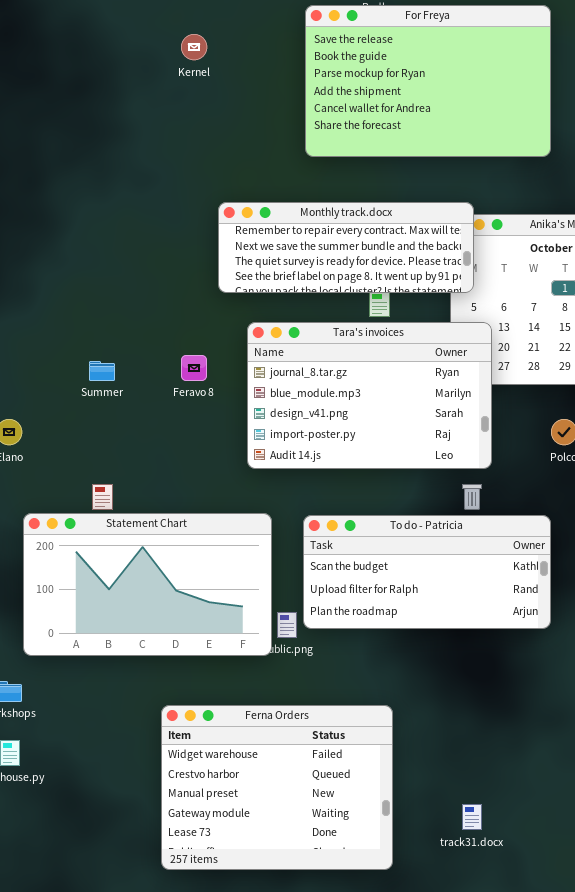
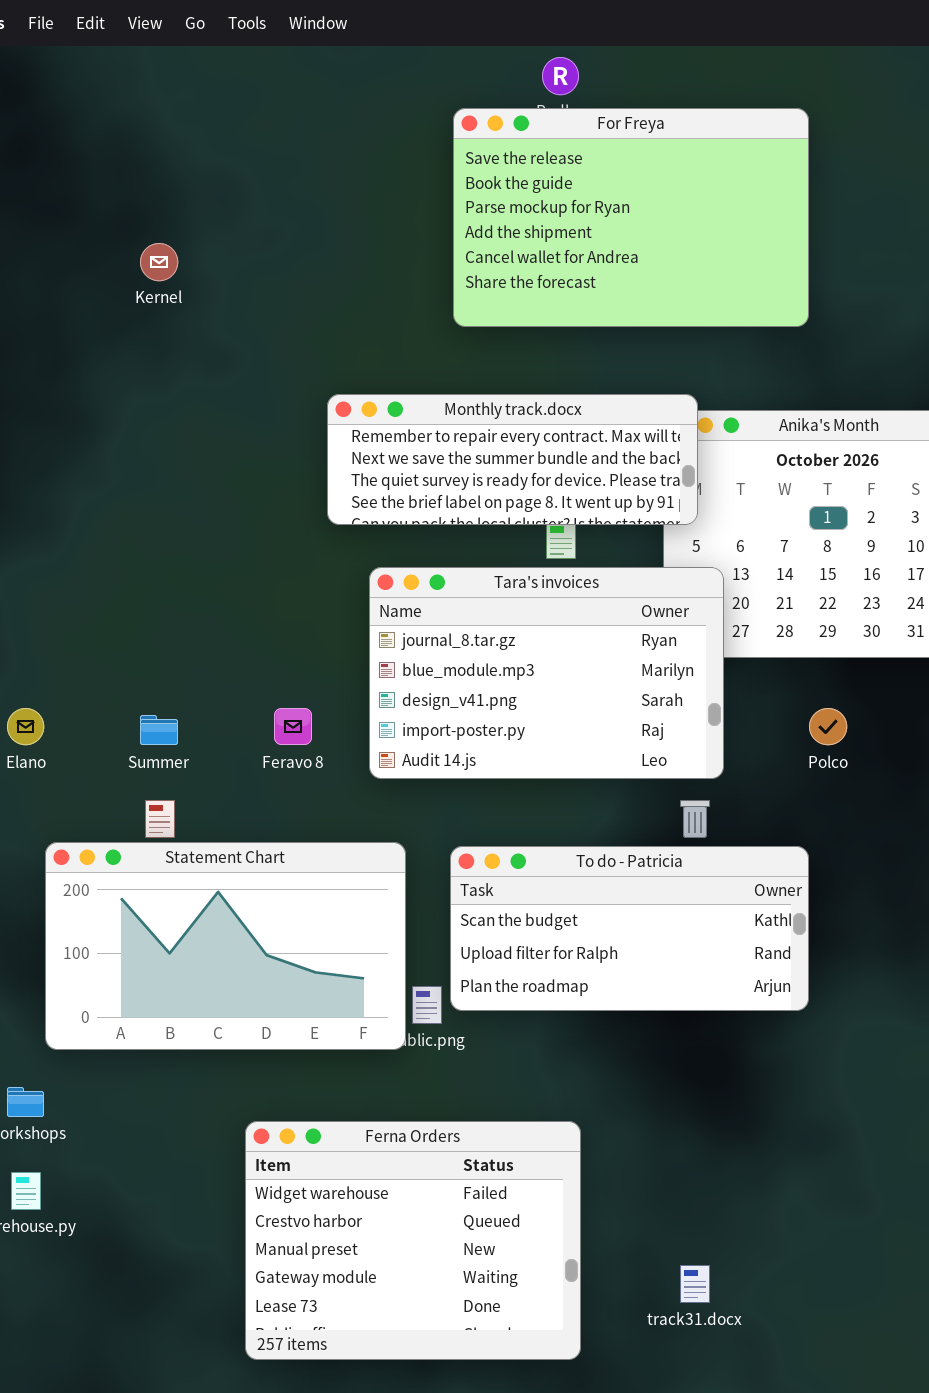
Kernel: [181,34,207,60] -> [140,243,178,281], moved
Feravo 8: [181,355,207,381] -> [274,708,312,745], moved
Summer: [89,361,115,381] -> [140,715,178,745], moved

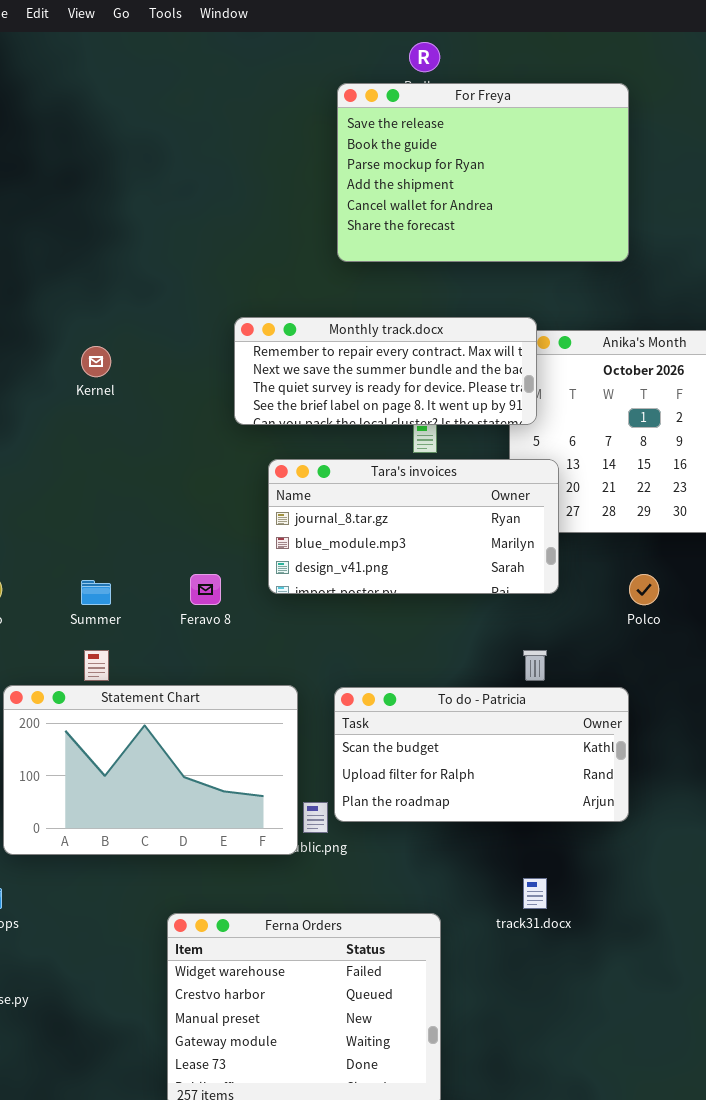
Kernel: [140,243,178,281] -> [81,346,111,377], moved
Tara's invoices: [369,567,724,779] -> [268,459,559,594], resized
track31.docx: [680,1265,710,1303] -> [523,878,547,909], moved

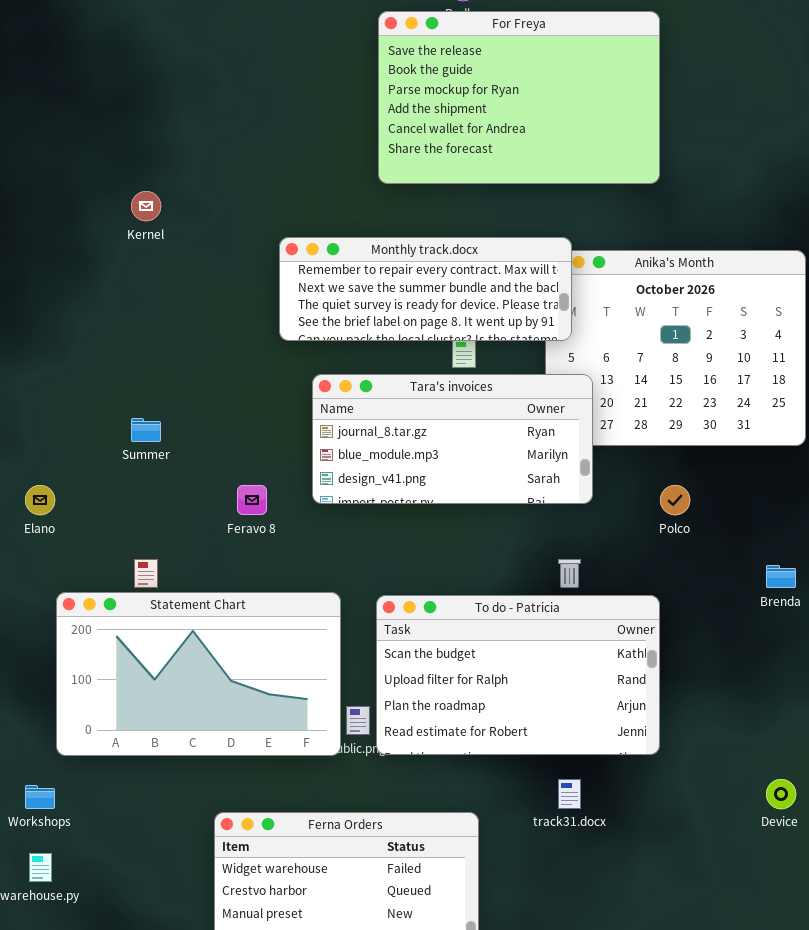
Kernel: [81,346,111,377] -> [131,191,161,221], moved
Summer: [81,580,111,605] -> [131,418,161,442], moved
To do - Patricia: [334,687,629,822] -> [376,595,660,755], resized

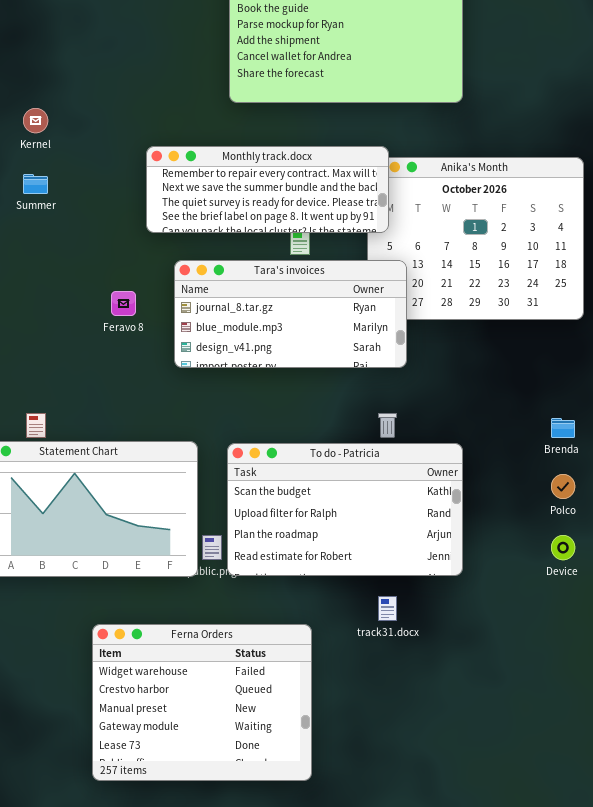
Summer: [131,418,161,442] -> [23,174,48,194], moved
Feravo 8: [237,485,267,515] -> [111,291,136,316], moved
Polco: [660,485,690,515] -> [551,474,575,499], moved
Device: [766,779,796,809] -> [551,535,575,560], moved

